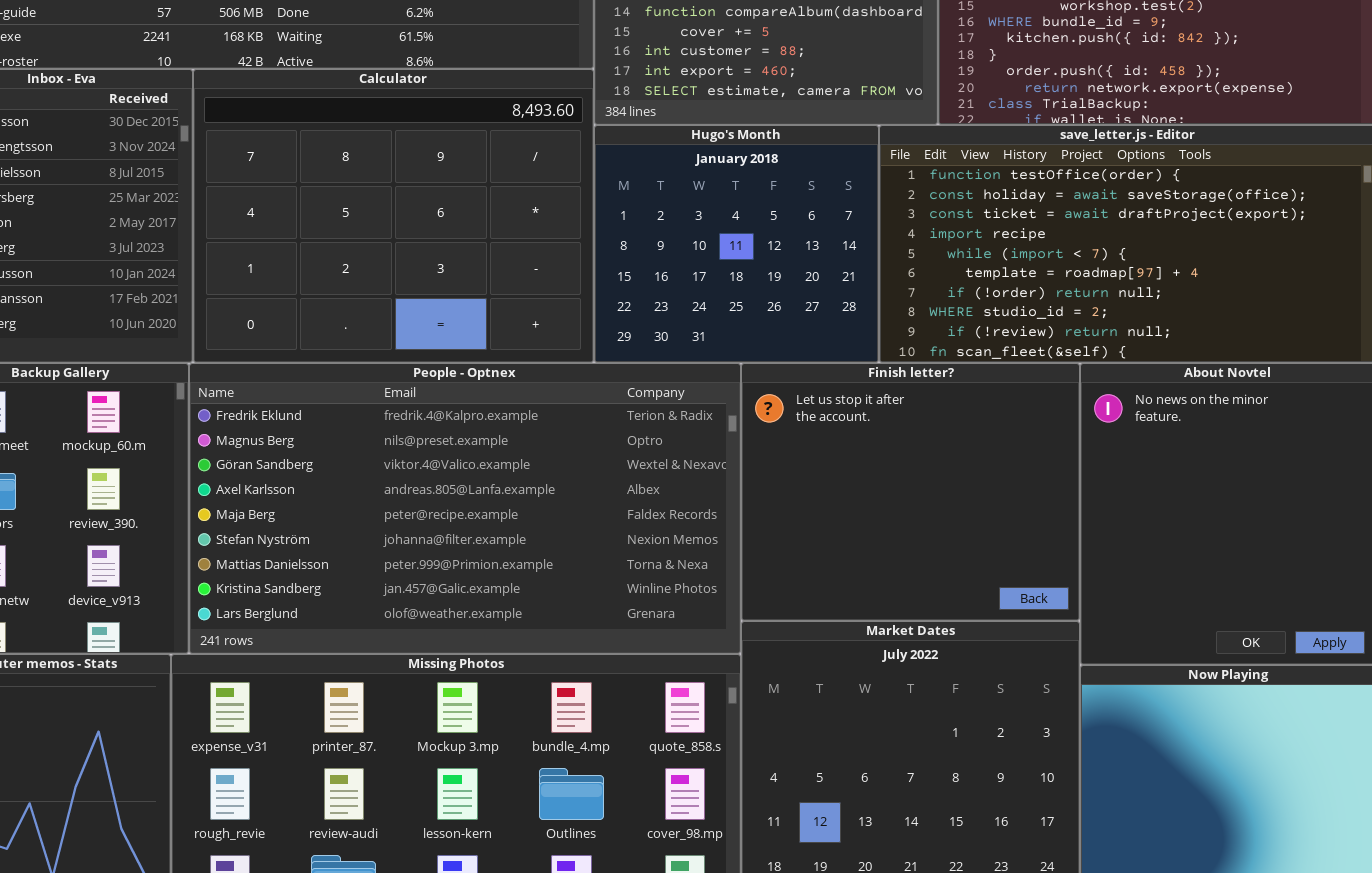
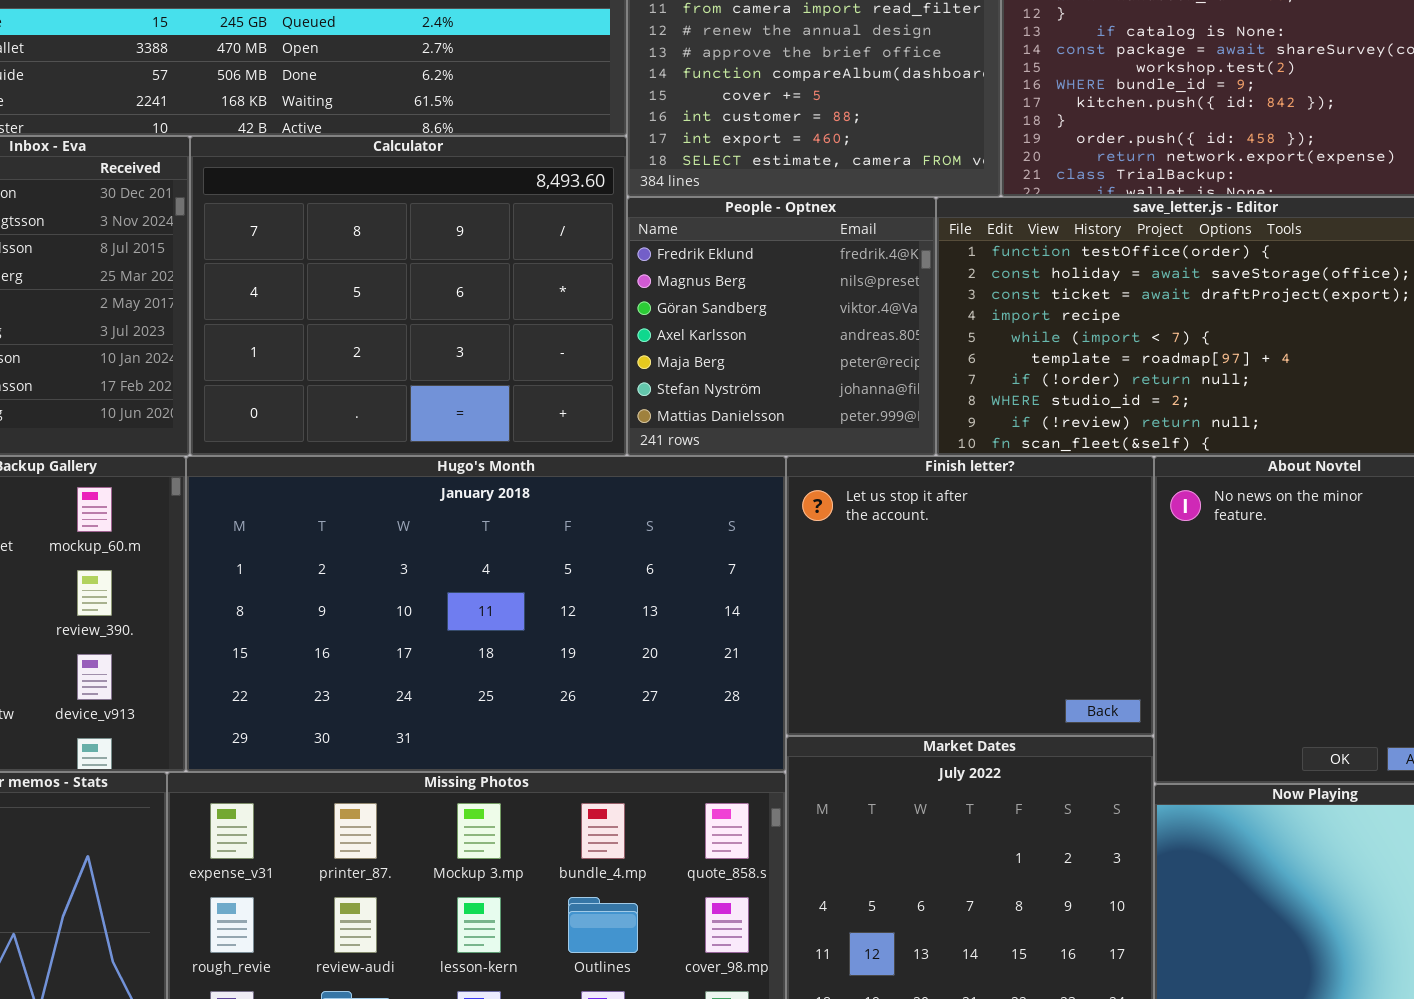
Hugo's Month: [594,125,879,363] -> [186,456,786,772], moved, resized
People - Optnex: [189,363,741,654] -> [627,197,936,456], moved, resized

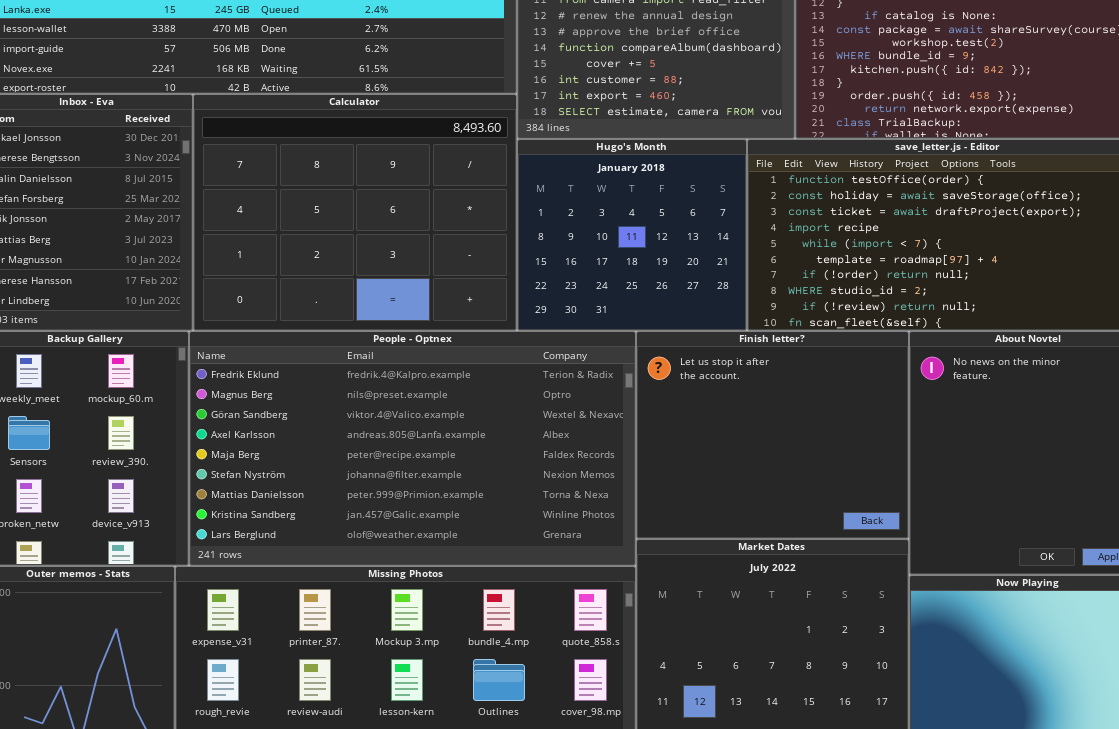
People - Optnex: [627,197,936,456] -> [189,331,636,566], moved, resized
Hugo's Month: [186,456,786,772] -> [517,139,747,331], moved, resized

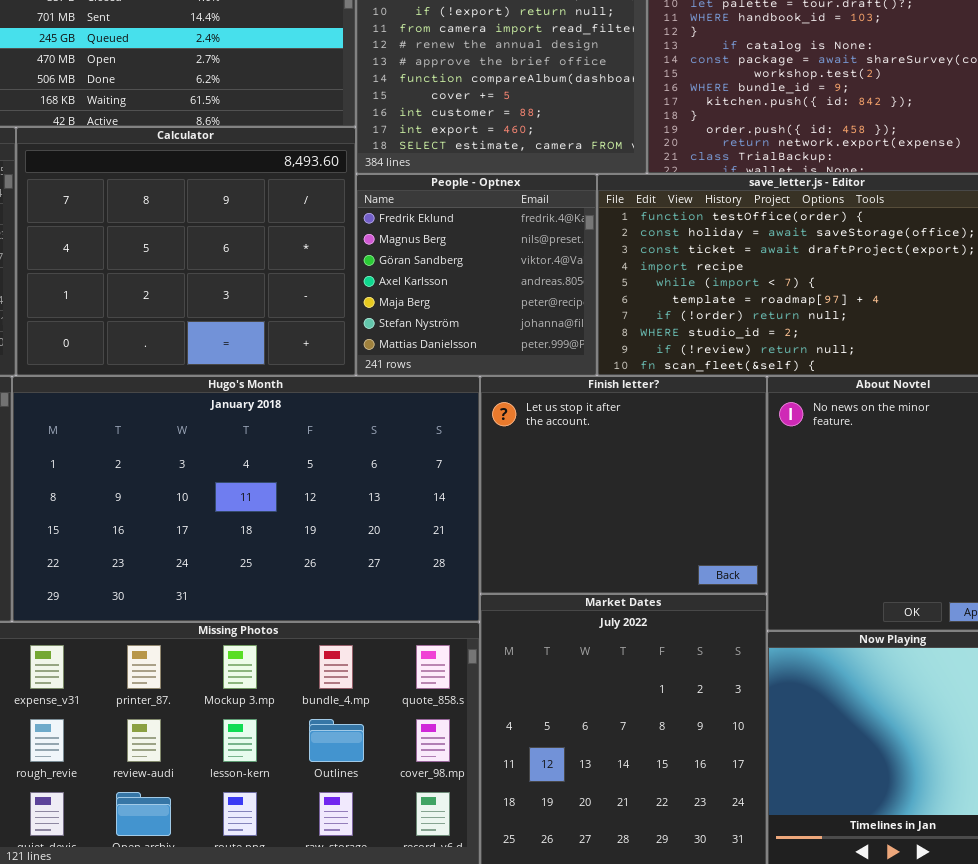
Hugo's Month: [517,139,747,331] -> [12,376,480,622], moved, resized
People - Optnex: [189,331,636,566] -> [356,174,597,376], moved, resized

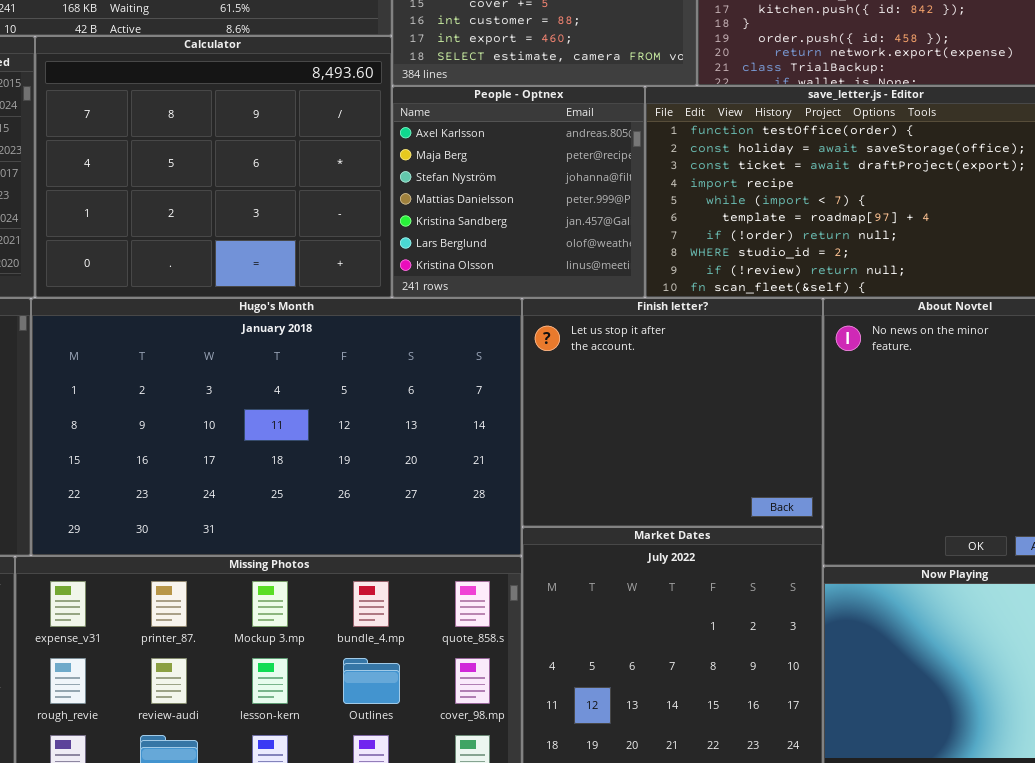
People - Optnex: [356,174,597,376] -> [392,86,645,298], scrolled down 3 rows

